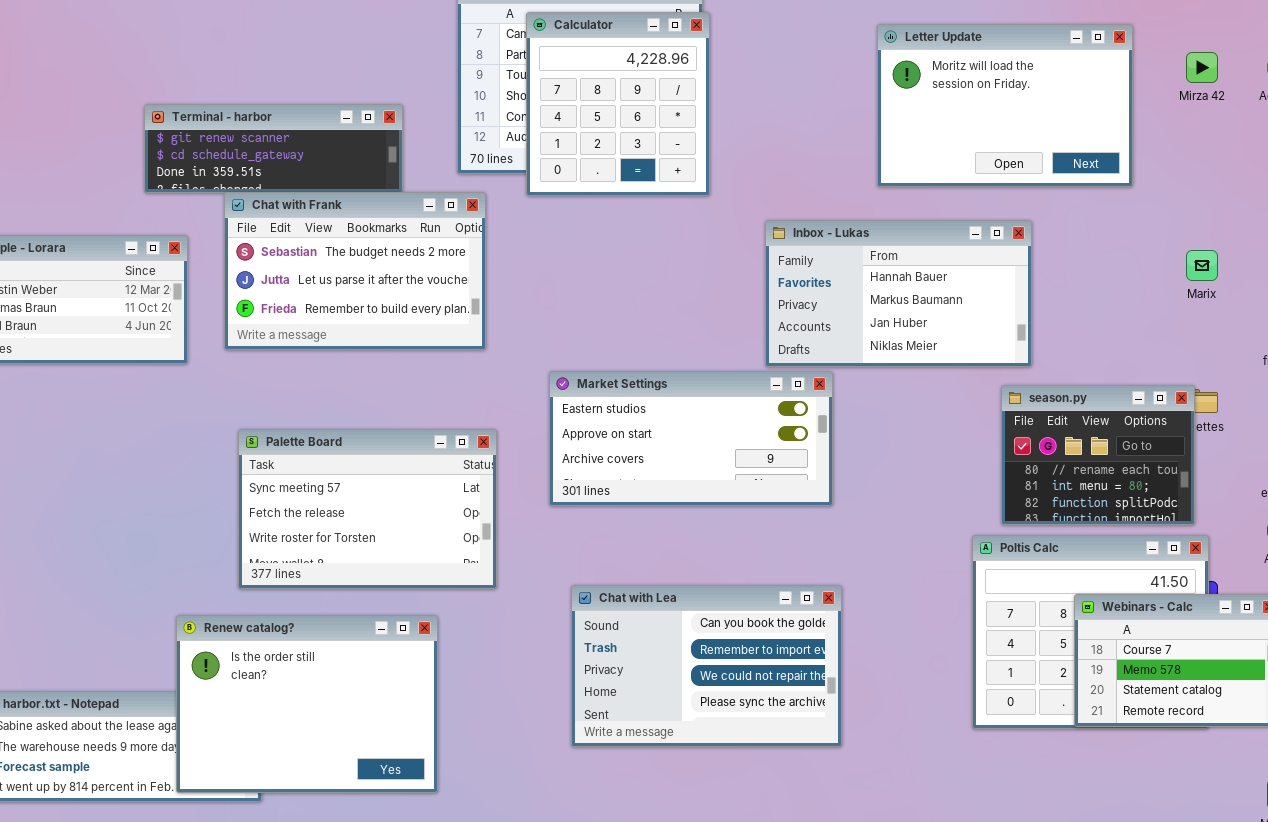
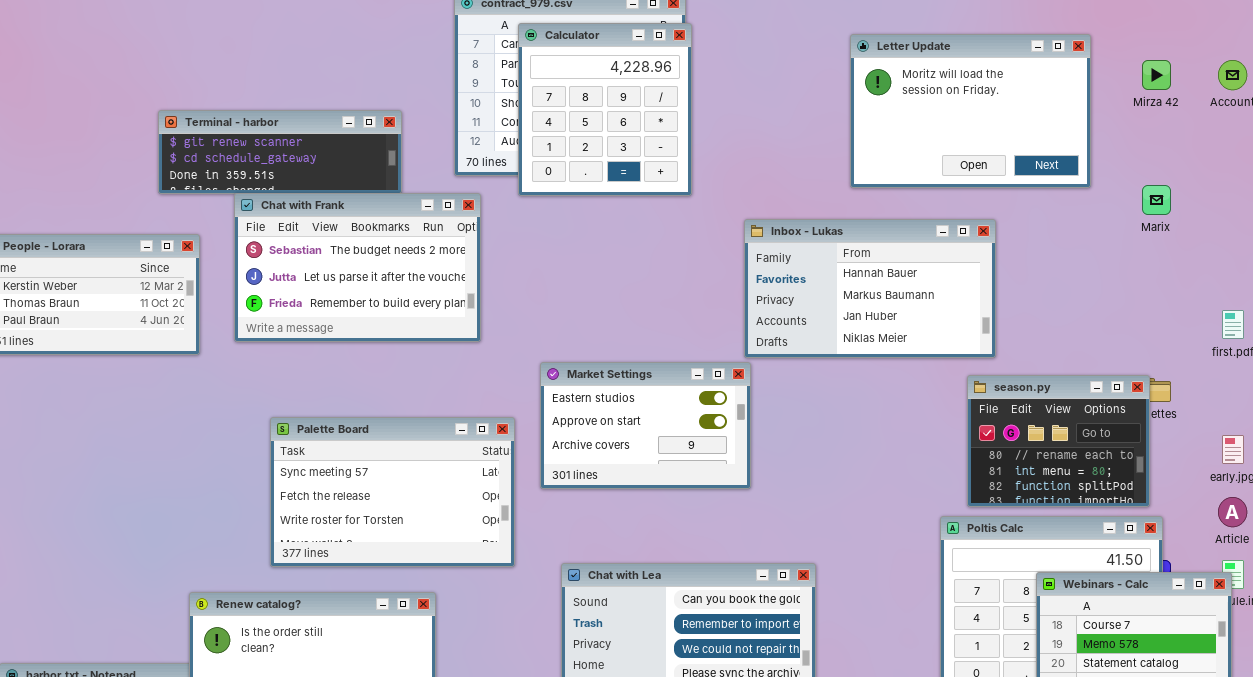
Marix: [1186,250,1218,281] -> [1142,185,1171,215], moved
Market Settings: [549,371,833,506] -> [540,362,751,489], resized
Palette Board: [238,429,497,589] -> [270,417,515,567], moved

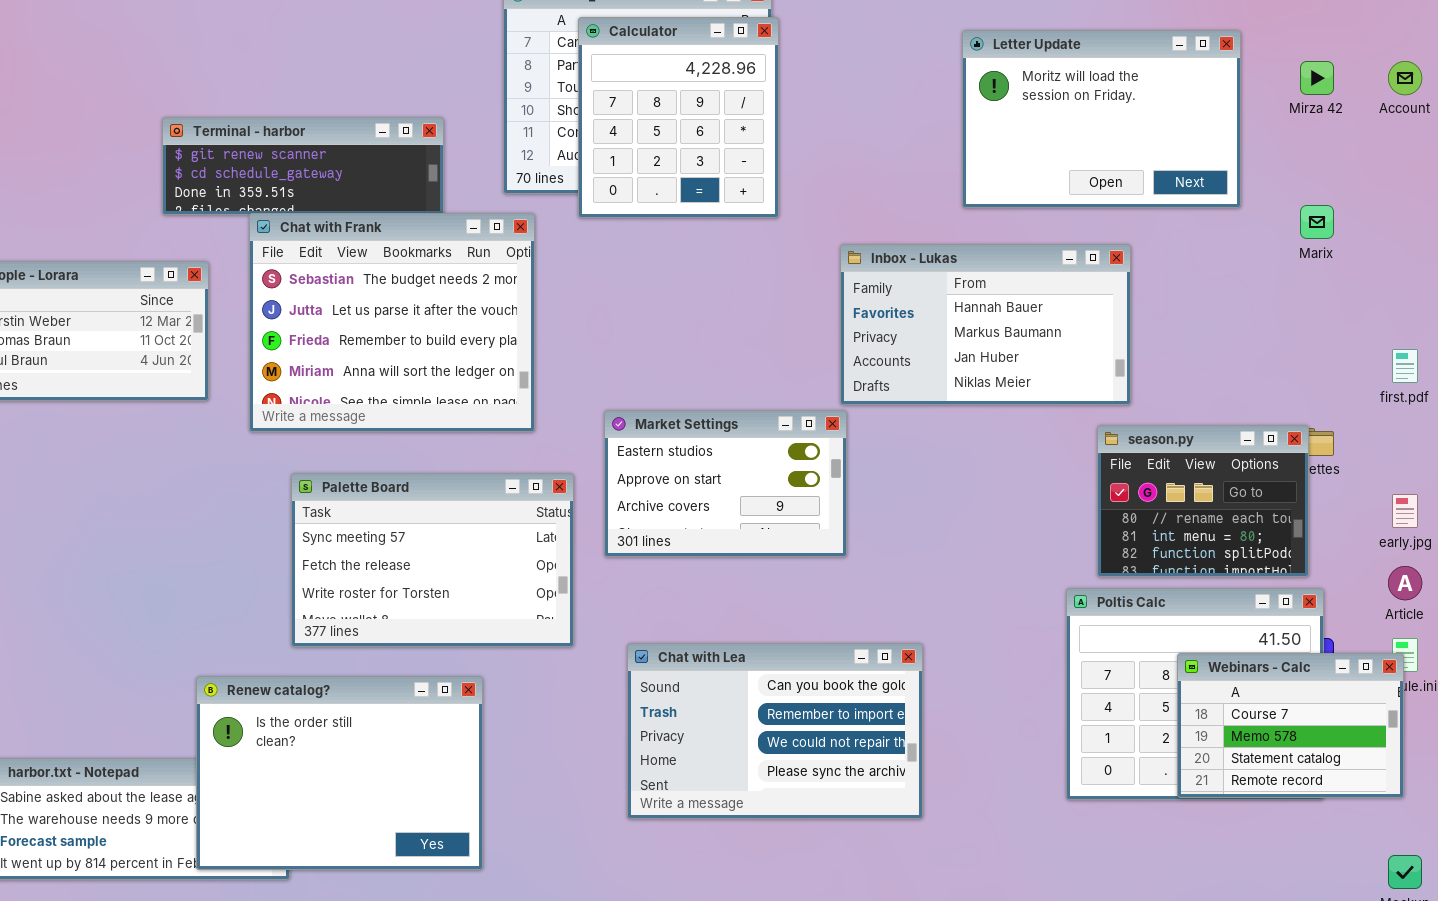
Chat with Frank: [234,193,481,342] -> [249,213,535,432], resized

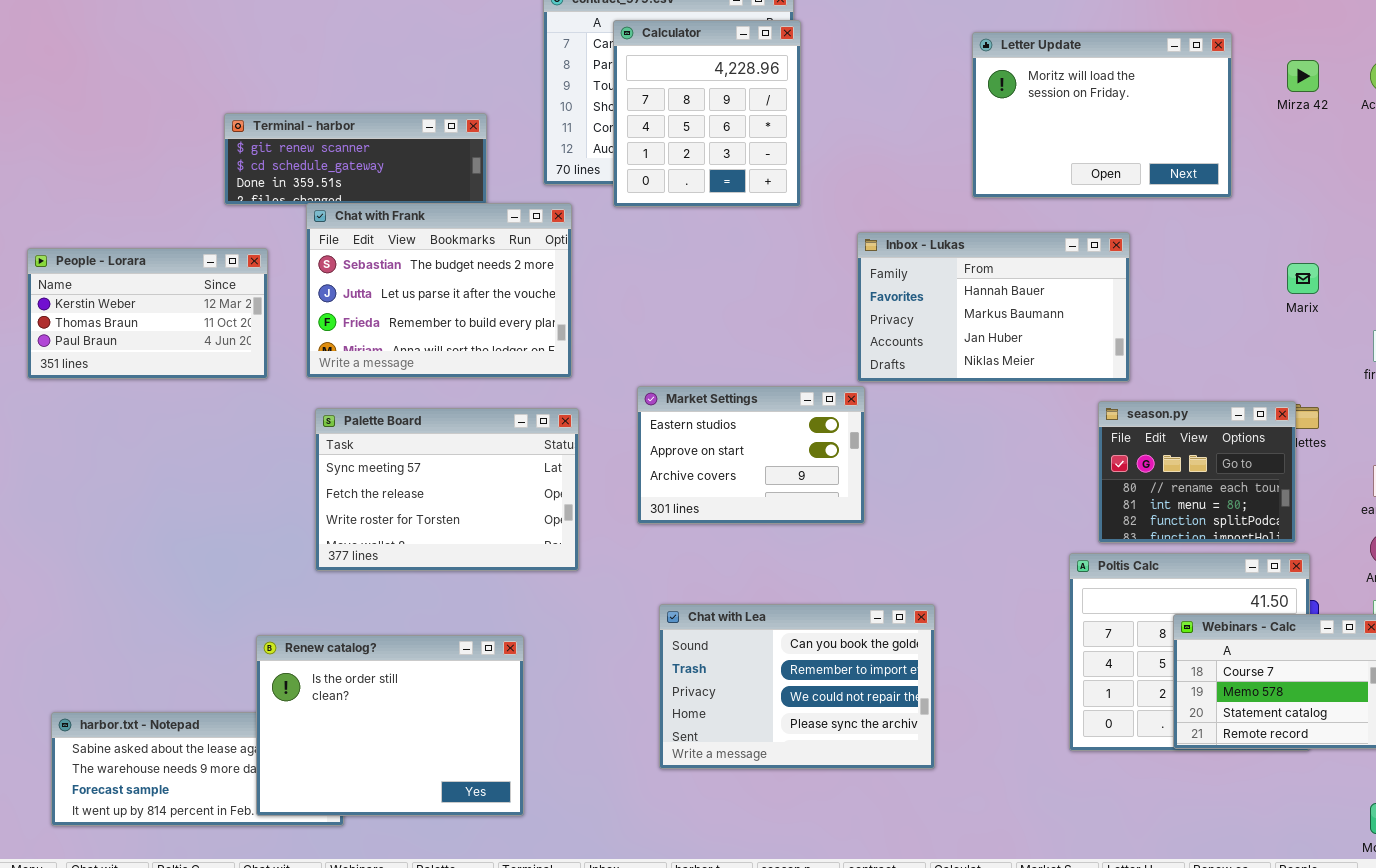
Marix: [1300,205,1334,239] -> [1287,263,1319,294], moved
Chat with Frank: [249,213,535,432] -> [306,203,572,378], resized
Palette Board: [291,473,574,647] -> [315,408,579,571], moved

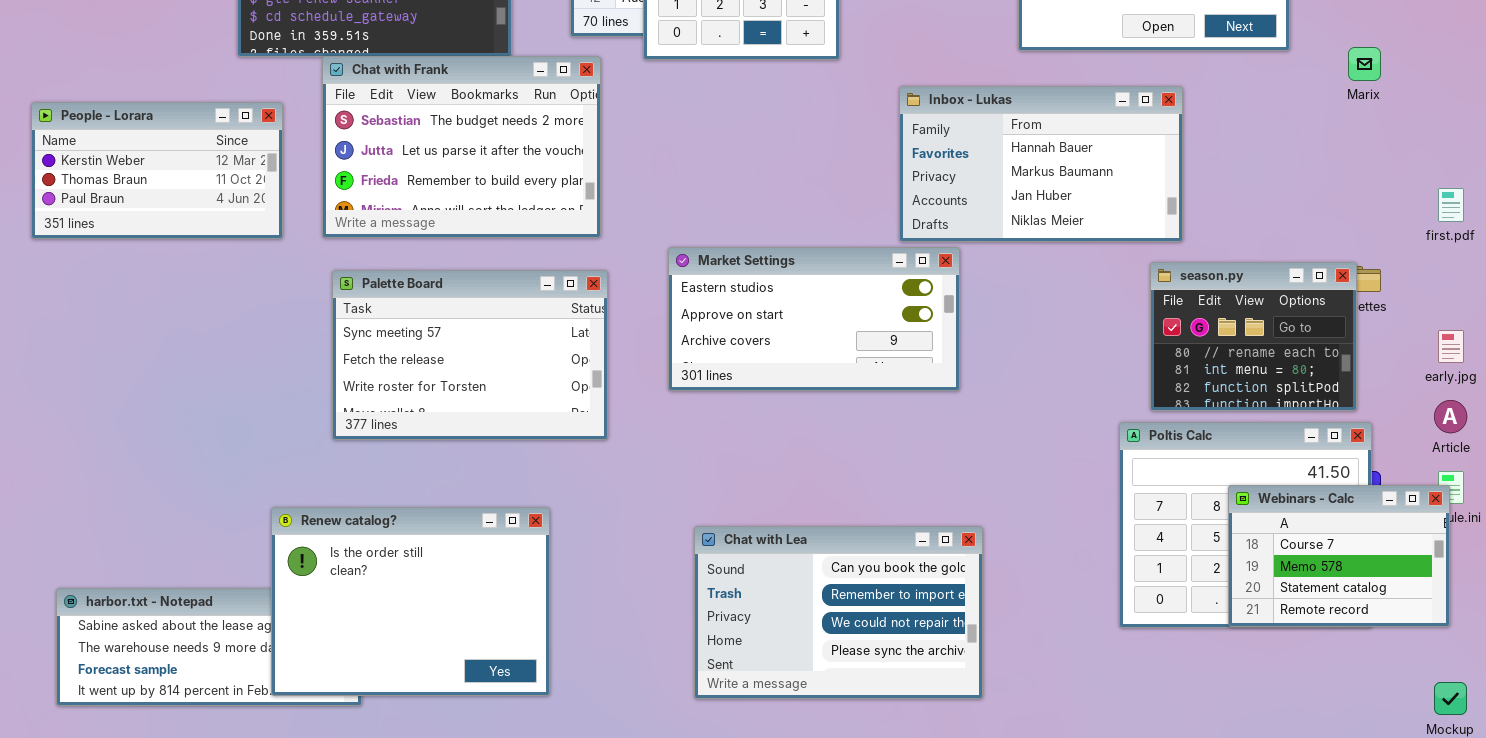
Marix: [1287,263,1319,294] -> [1348,47,1381,81], moved
Market Settings: [637,386,865,524] -> [668,247,960,391], resized
Chat with Lea: [659,604,935,769] -> [694,526,983,699], moved

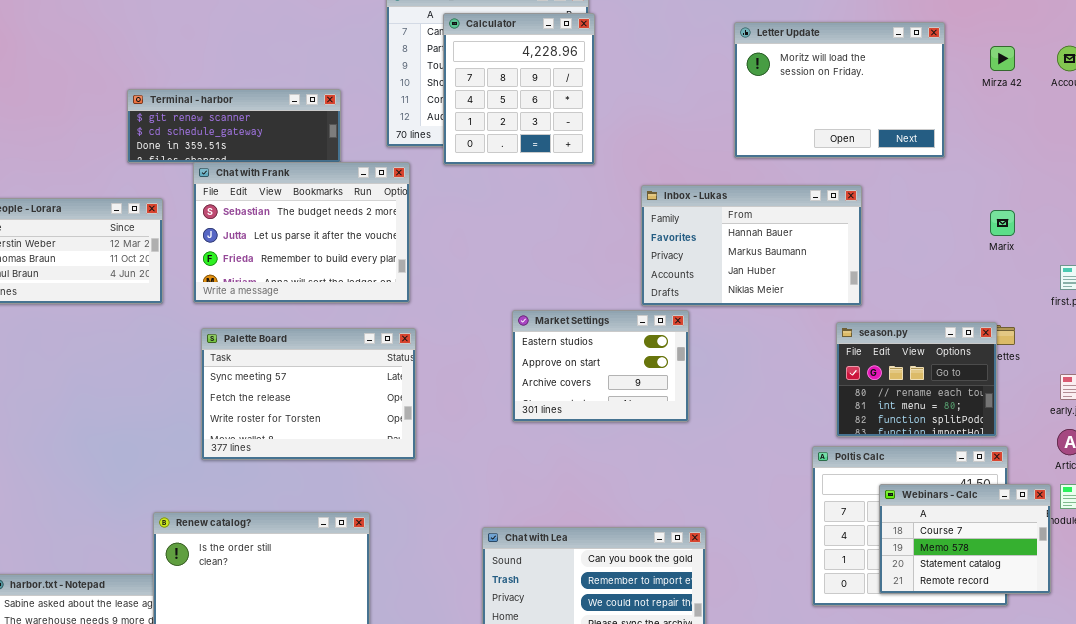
Marix: [1348,47,1381,81] -> [990,210,1015,236], moved
Market Settings: [668,247,960,391] -> [512,310,689,422], resized
Webinars - Calc: [1228,485,1450,627] -> [879,484,1051,594], moved

